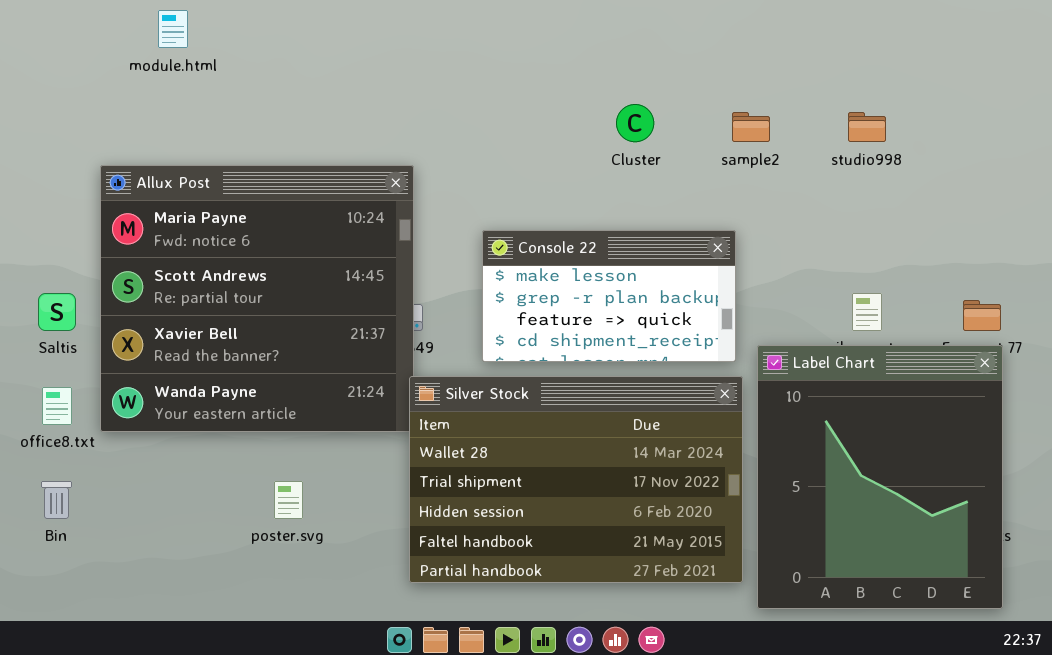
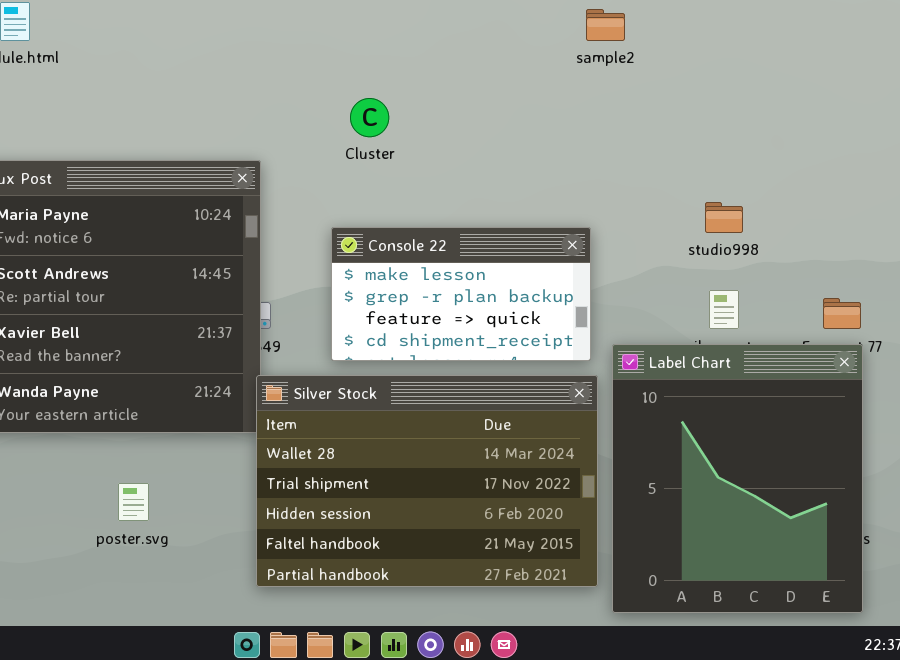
Cluster: [616,104,654,142] -> [350,98,389,137], moved
sample2: [732,112,770,142] -> [586,9,625,41], moved
studio998: [848,112,886,142] -> [705,202,743,233], moved

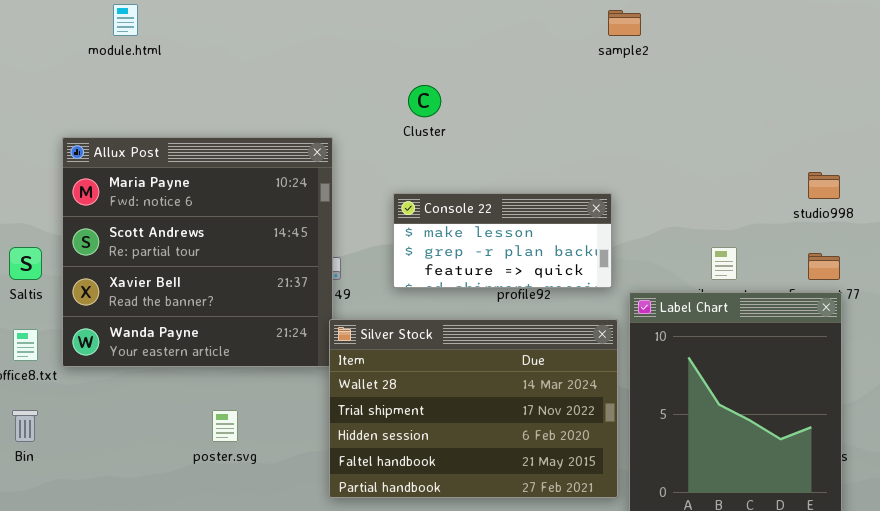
studio998: [705,202,743,233] -> [808,172,840,199], moved
Console 22: [331,227,591,361] -> [393,193,612,288], resized

